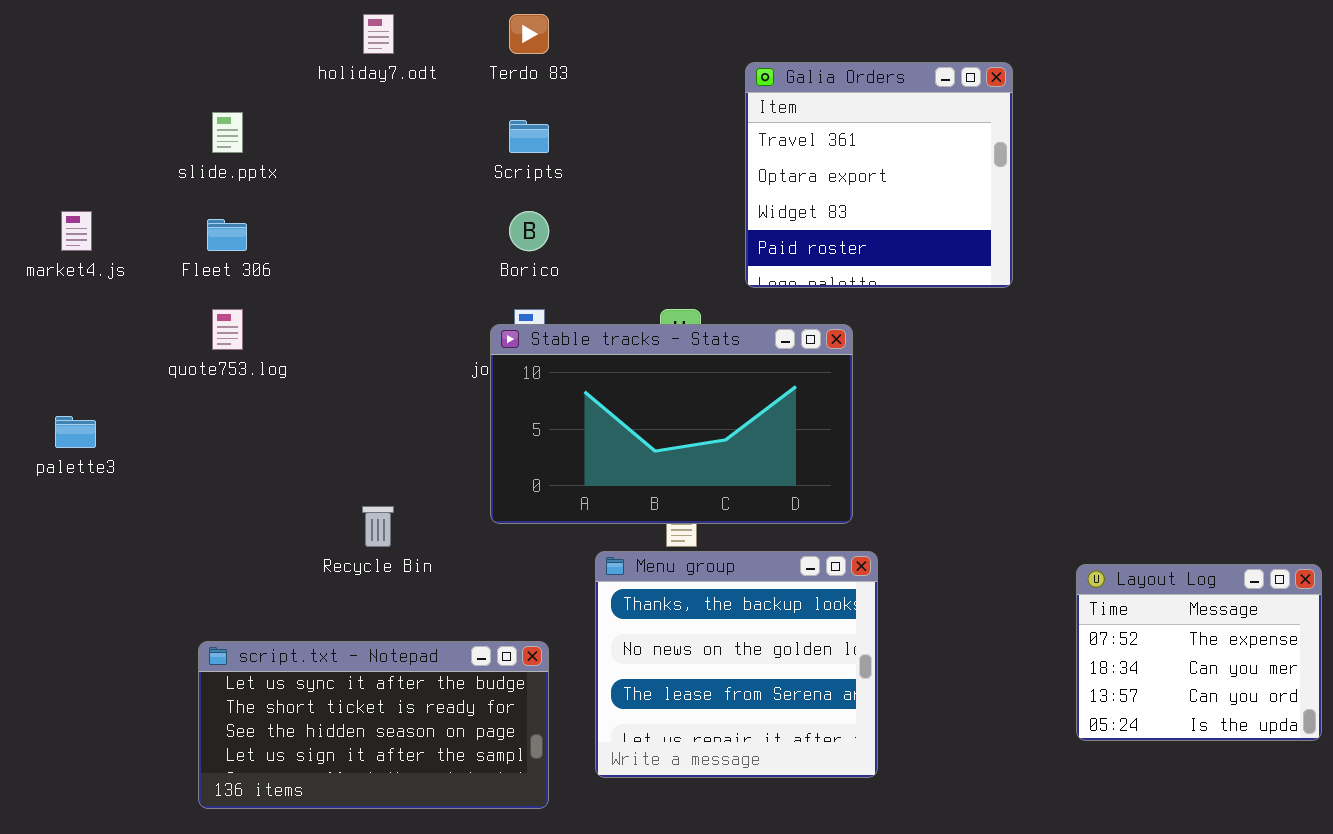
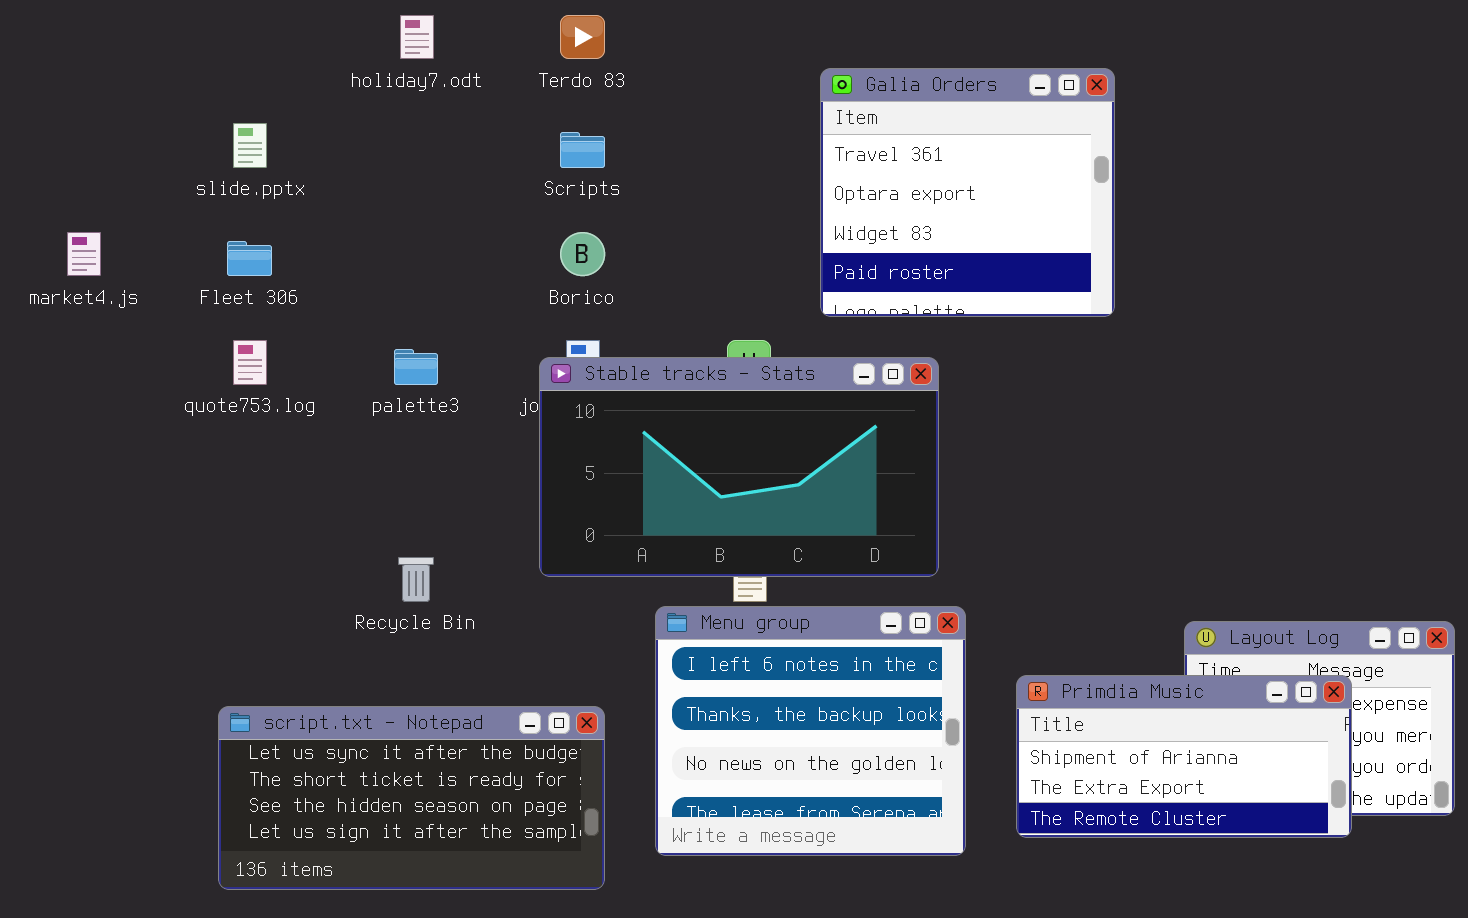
palette3: [55,416,96,448] -> [394,349,438,385], moved
Menu group: [595,551,878,778] -> [655,606,966,856], scrolled up 1 row
Primdia Music: none -> [1016,675,1352,838], opened

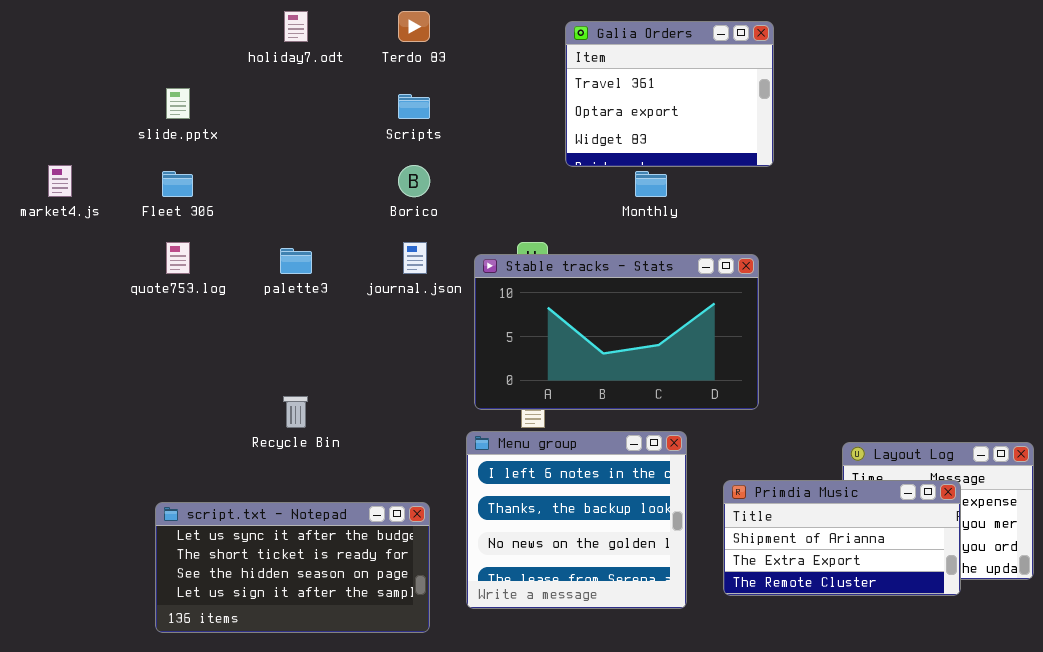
Galia Orders: [820,68,1115,317] -> [565,21,774,167], moved, resized
Stable tracks - Stats: [539,357,939,577] -> [474,254,759,410], moved

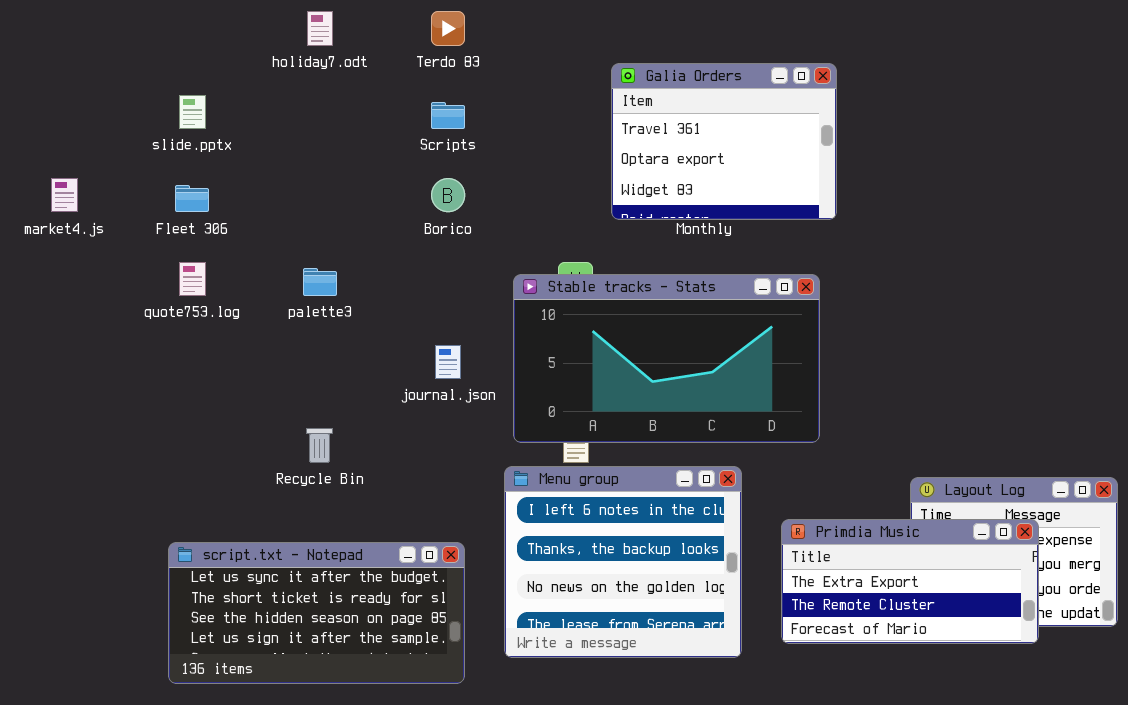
Galia Orders: [565,21,774,167] -> [611,63,837,220], moved
journal.json: [403,242,427,274] -> [435,345,461,379], moved
Primdia Music: [723,480,961,596] -> [781,519,1039,644], scrolled down 1 row

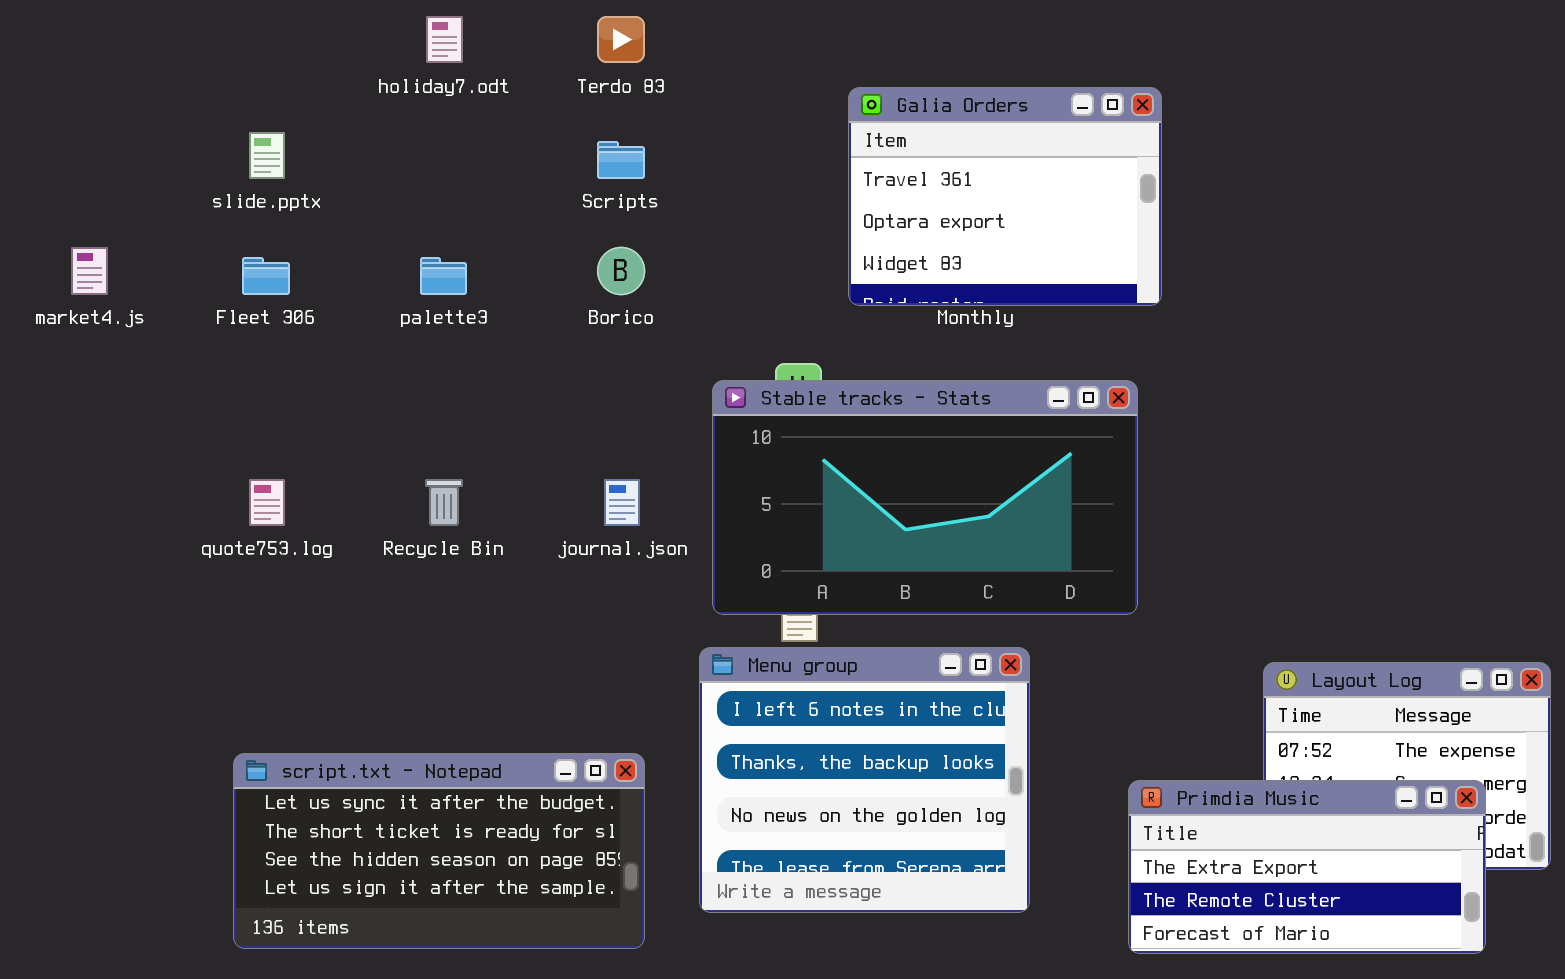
quote753.log: [179,262,206,296] -> [249,479,285,526], moved
palette3: [303,268,337,296] -> [420,257,467,295], moved
Recycle Bin: [306,428,333,463] -> [425,479,463,526], moved
Primdia Music: [781,519,1039,644] -> [1128,780,1486,954], moved

